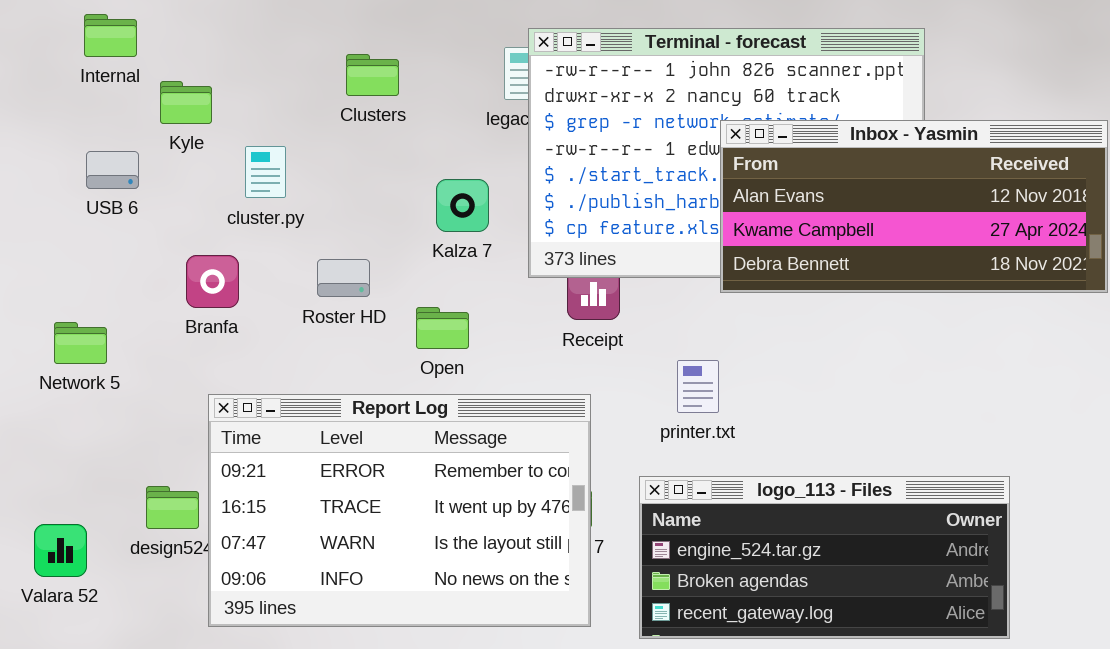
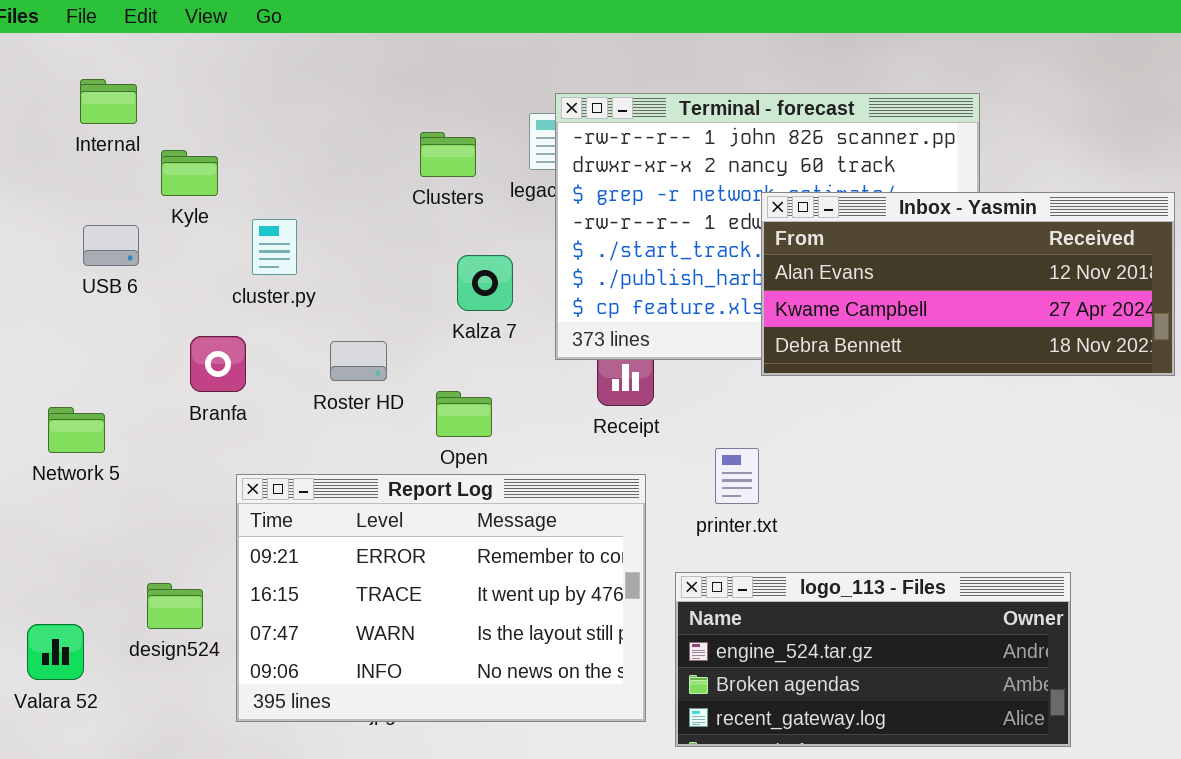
Clusters: [346,54,399,96] -> [420,132,476,177], moved
Report Log: [208,394,591,627] -> [236,474,646,722], moved

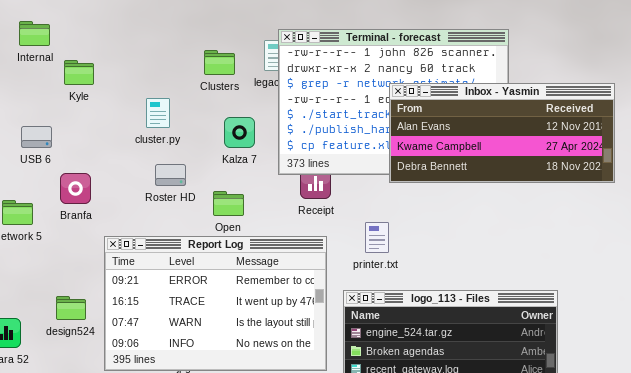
cluster.py: [252,219,297,275] -> [146,98,170,128], moved
USB 6: [83,225,139,266] -> [21,126,52,148], moved
Branfa: [190,336,246,392] -> [60,173,91,204], moved

